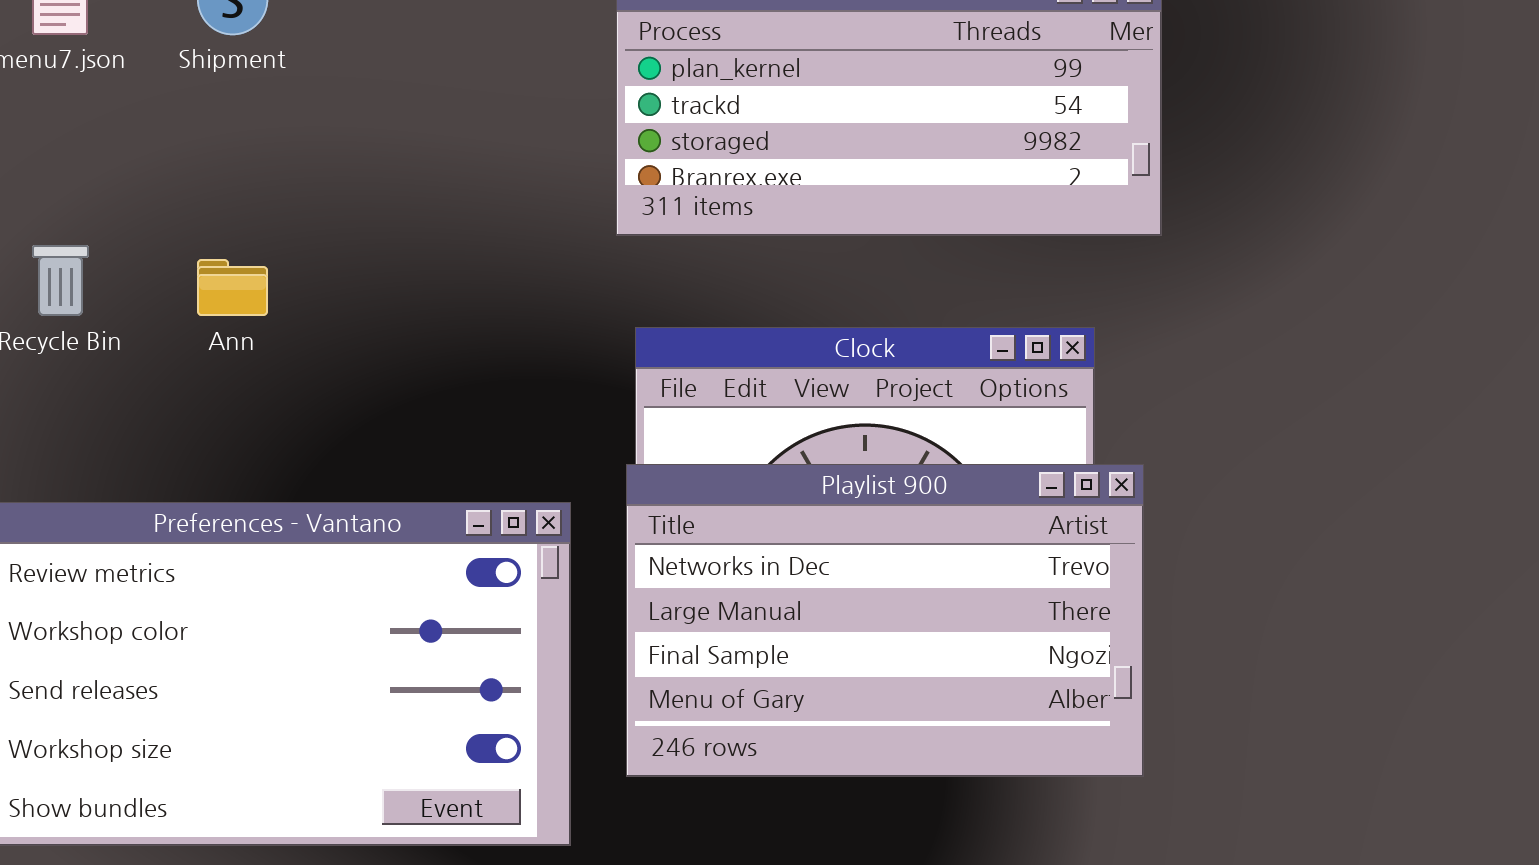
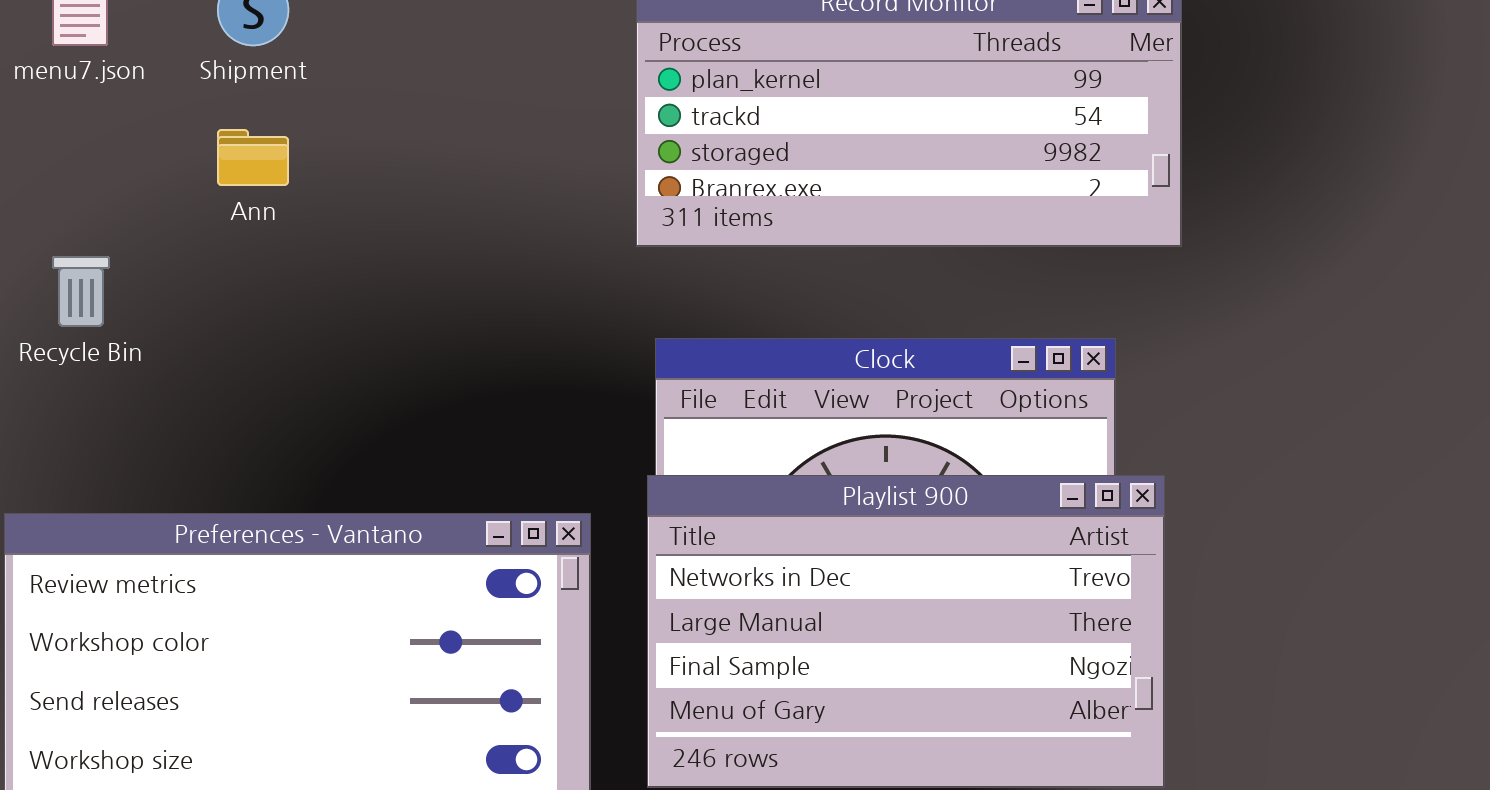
Ann: [197,259,268,316] -> [217,129,289,186], moved

